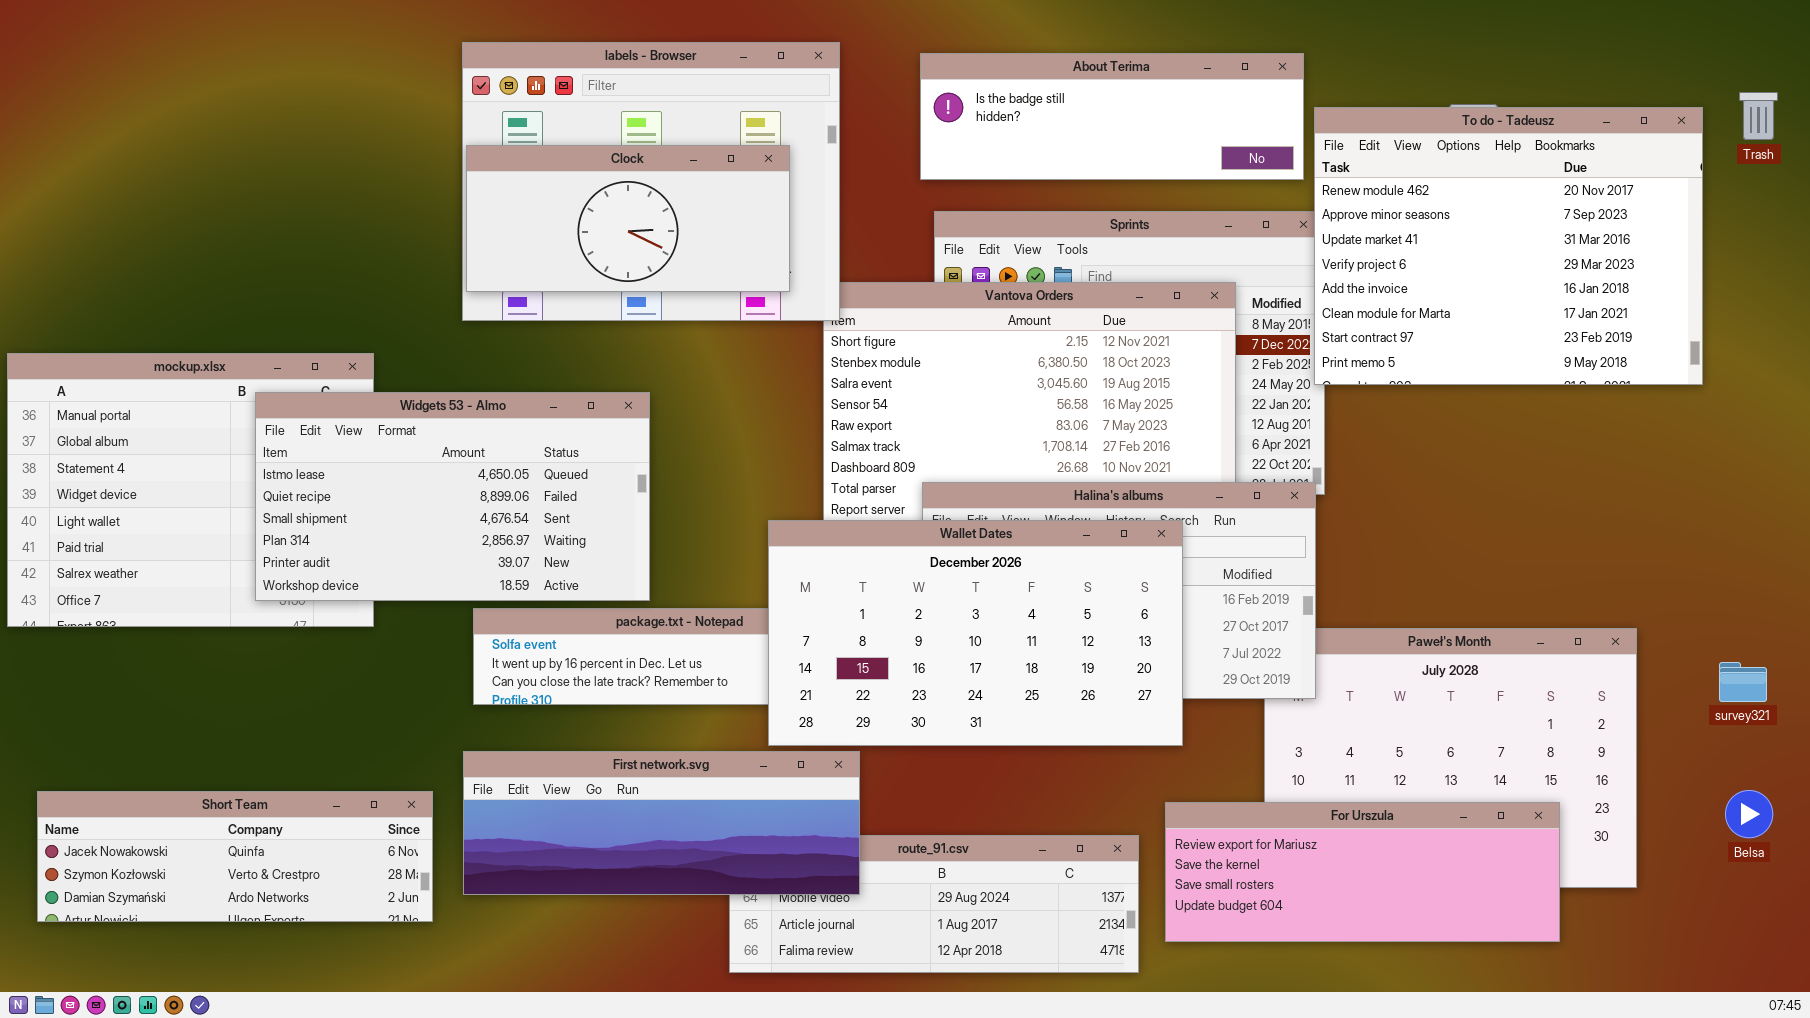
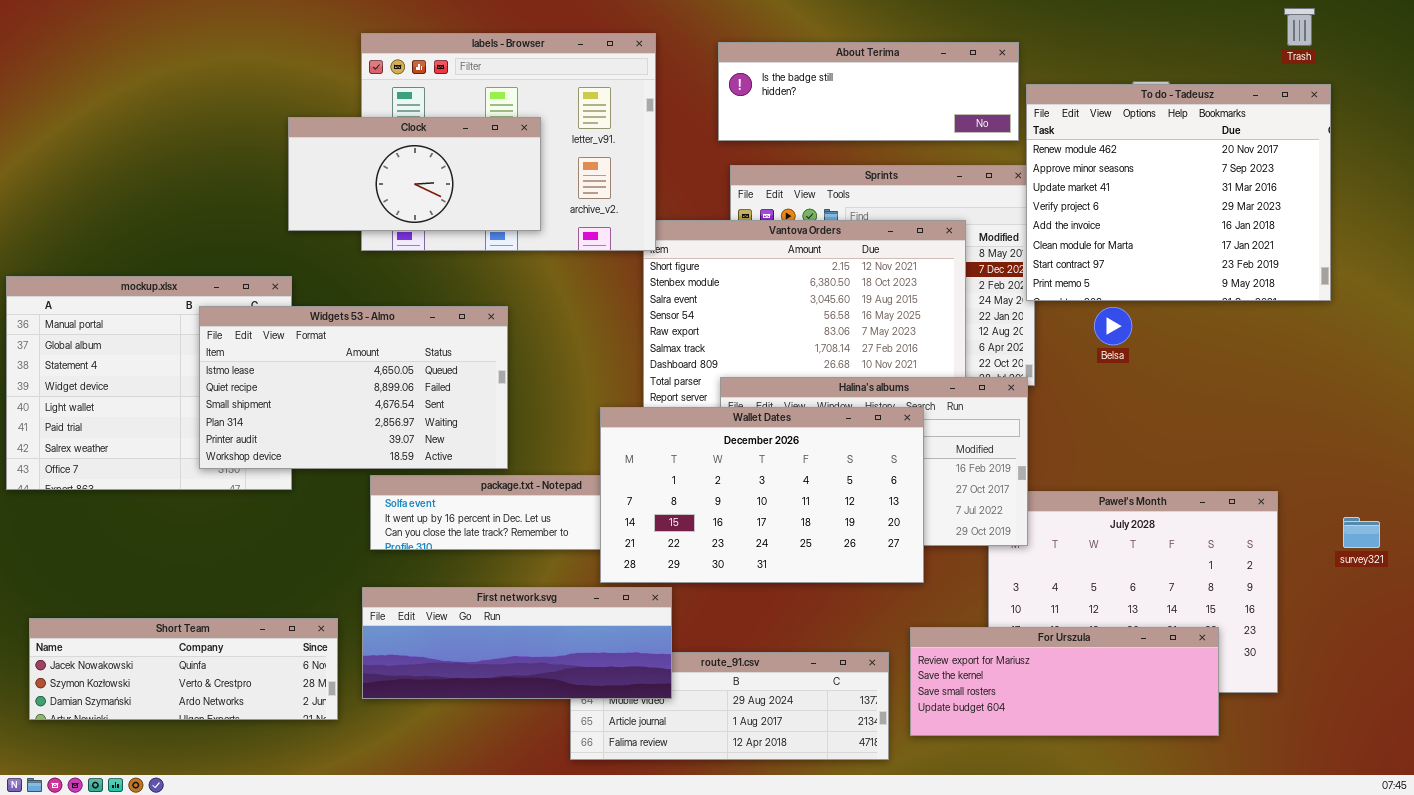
Trash: [1739,92,1778,140] -> [1284,8,1315,46], moved
Clock: [466,145,790,292] -> [288,117,541,231], moved
Belsa: [1725,790,1773,838] -> [1094,307,1132,345], moved

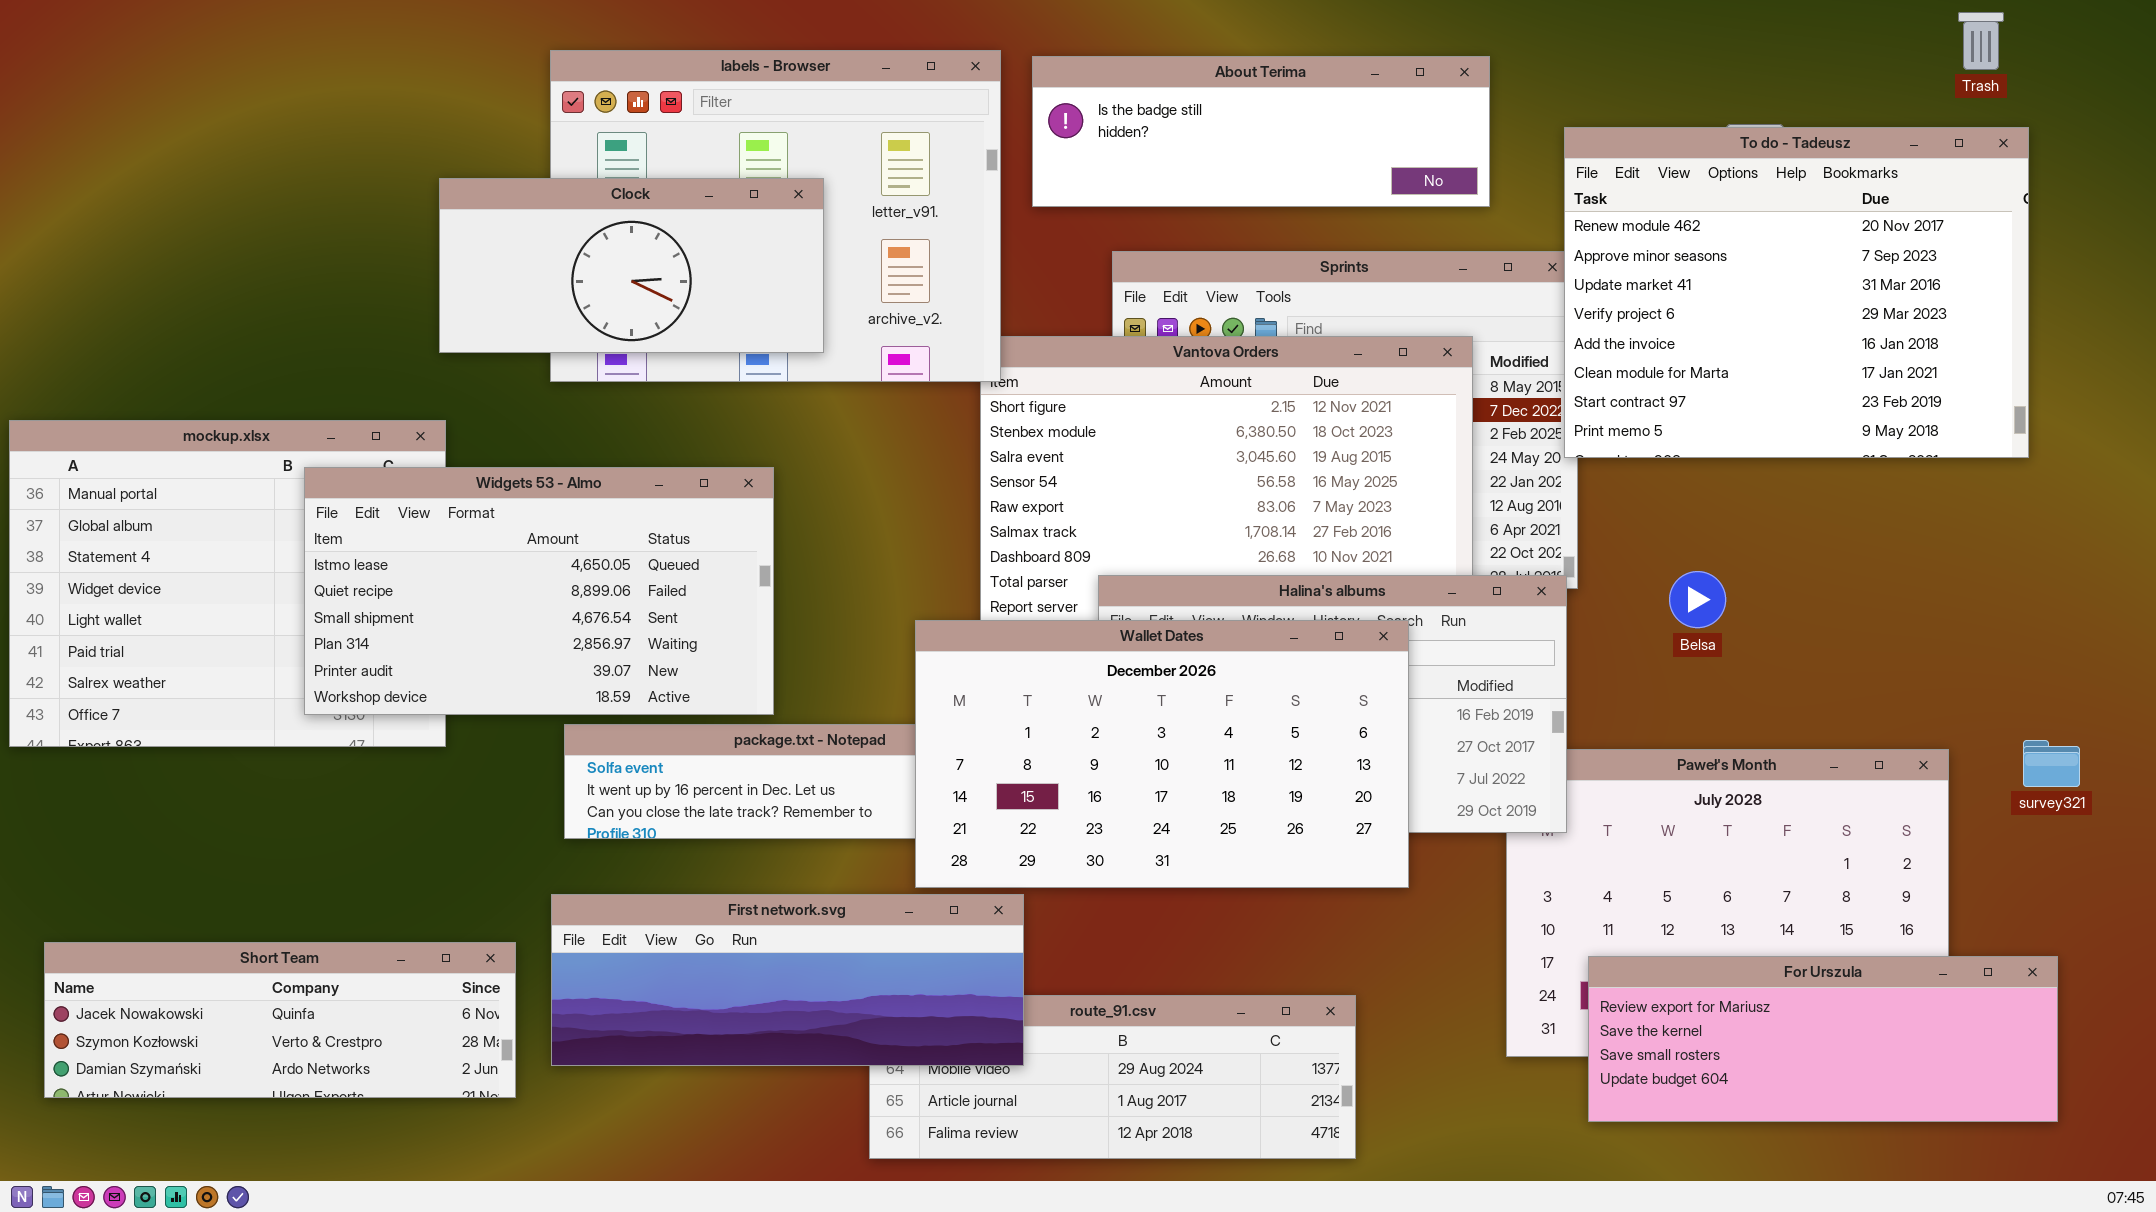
About Terima: [718,42,1019,141] -> [1032,56,1490,207], moved
Belsa: [1094,307,1132,345] -> [1669,571,1726,628], moved
survey321: [1343,517,1380,548] -> [2023,740,2080,787], moved
For Urszula: [910,627,1219,736] -> [1588,956,2058,1122], moved

